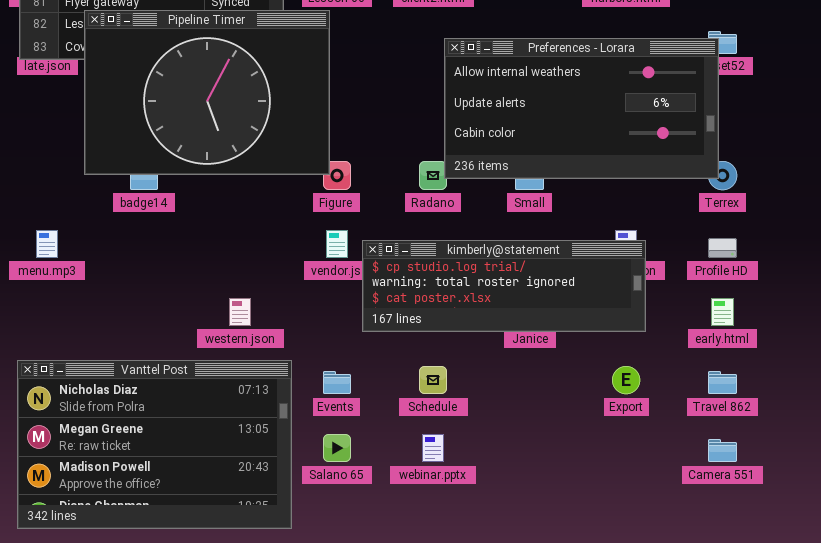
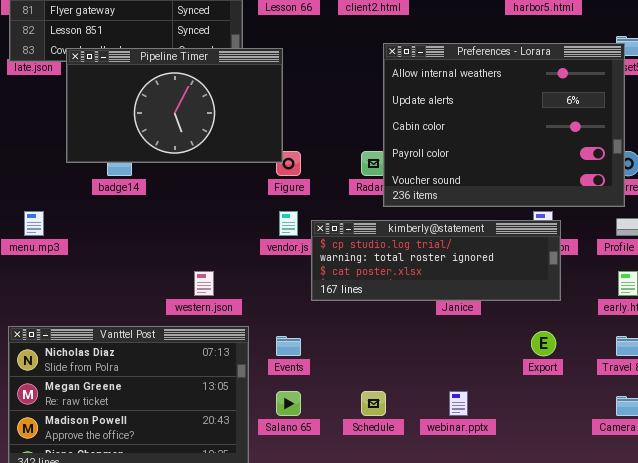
Pipeline Timer: [84,10,330,175] -> [66,48,283,163], resized
Preferences - Lorara: [444,38,719,179] -> [383,43,625,207], resized
Schedule: [419,366,447,394] -> [361,391,386,416], moved
webinar.pptx: [422,434,444,462] -> [449,391,468,416], moved

